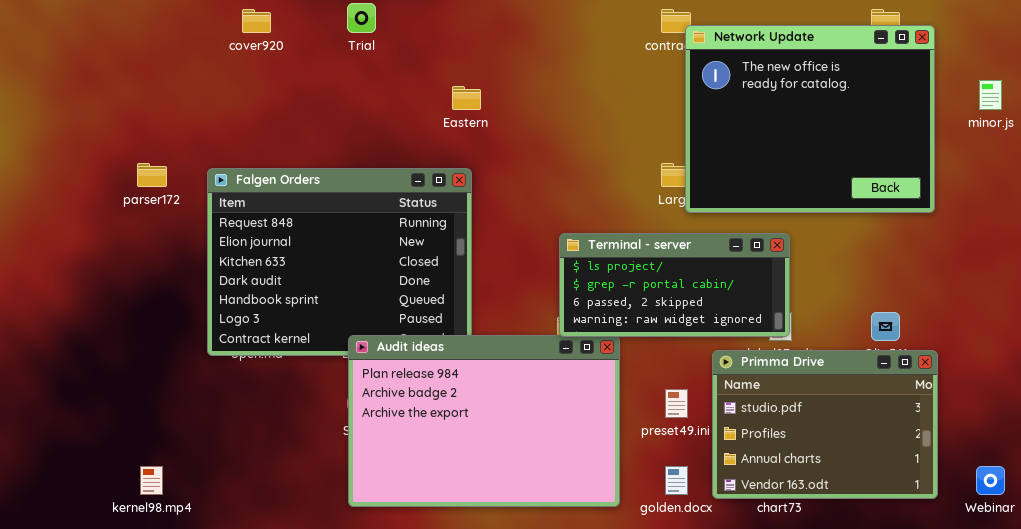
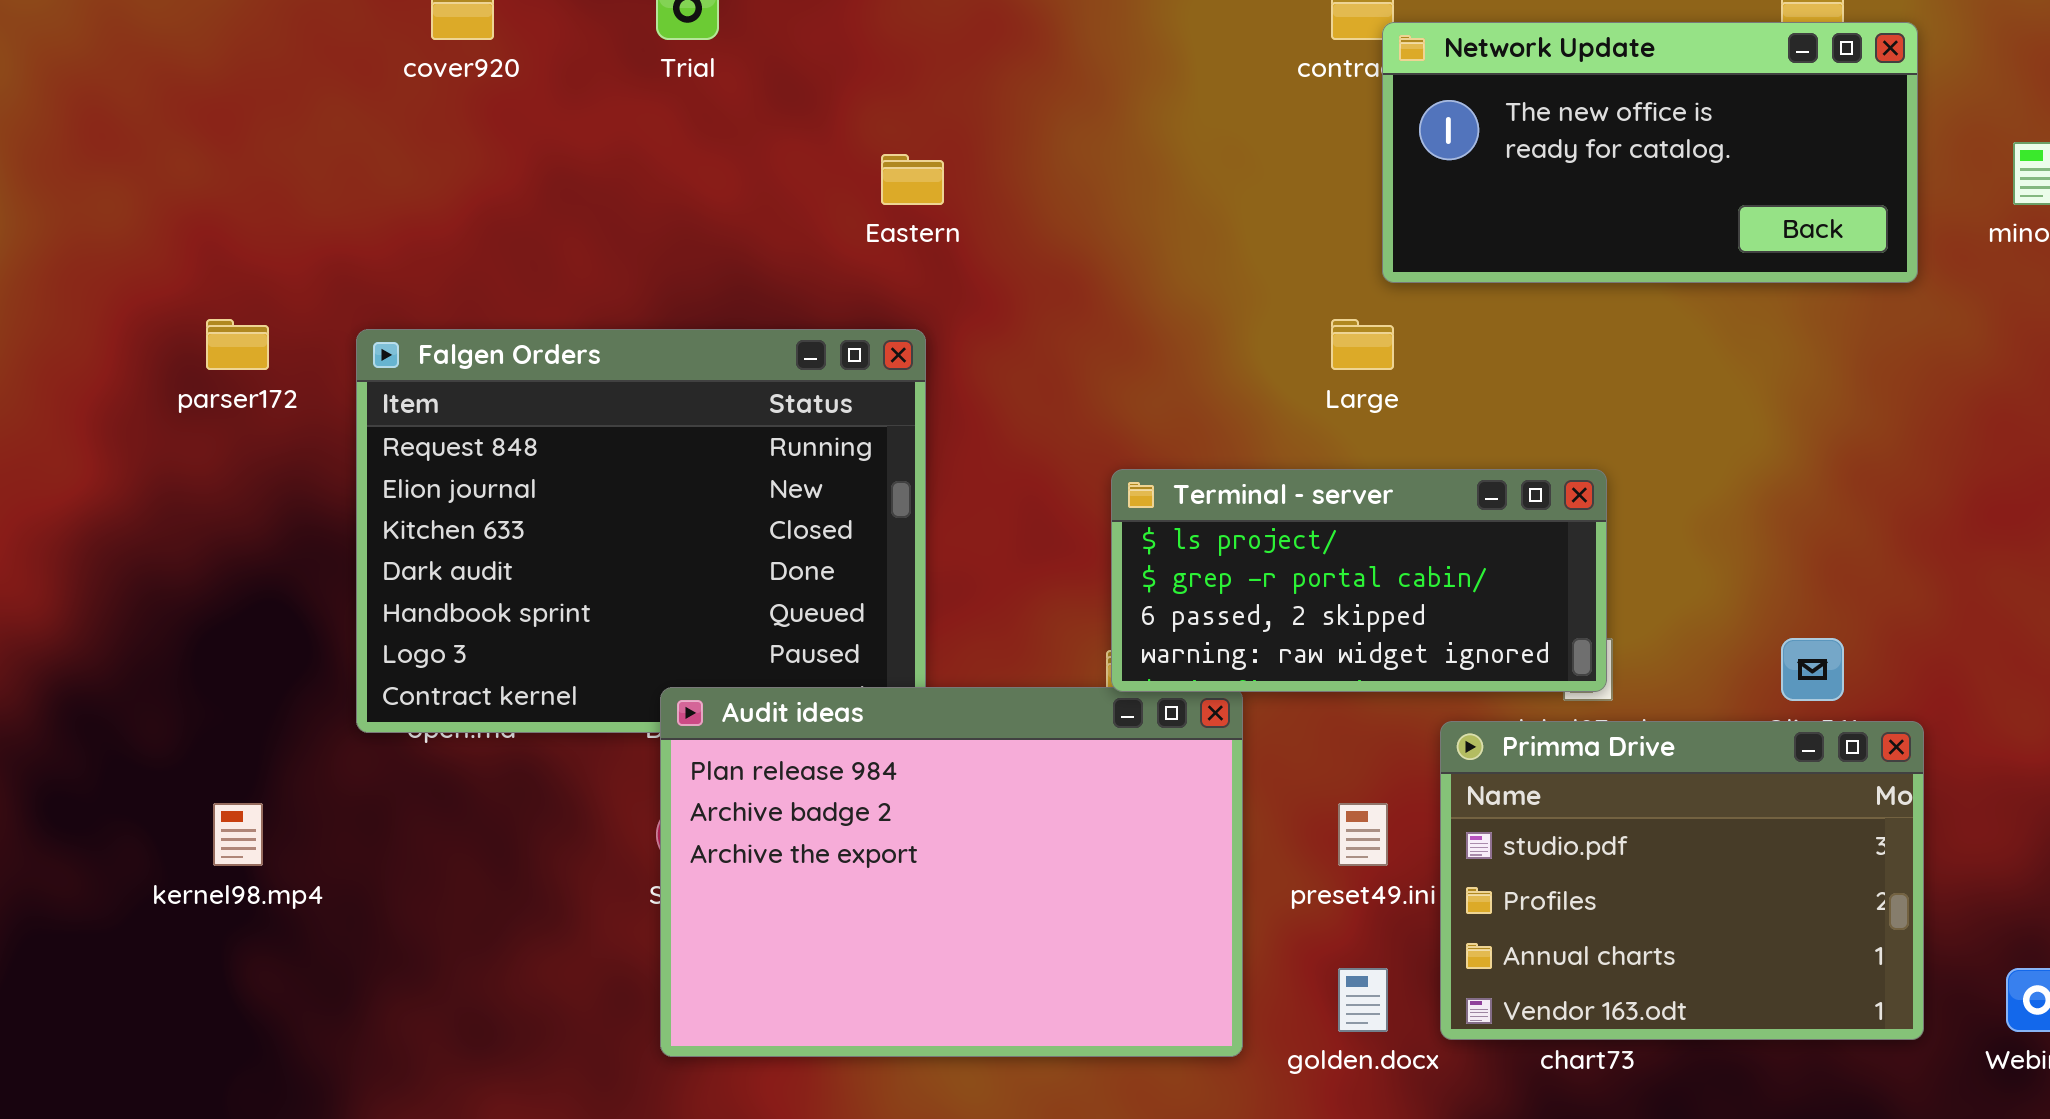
Network Update: [685,25,935,213] -> [1382,22,1918,283], resized
kernel98.mp4: [140,466,163,495] -> [213,803,263,866], moved

